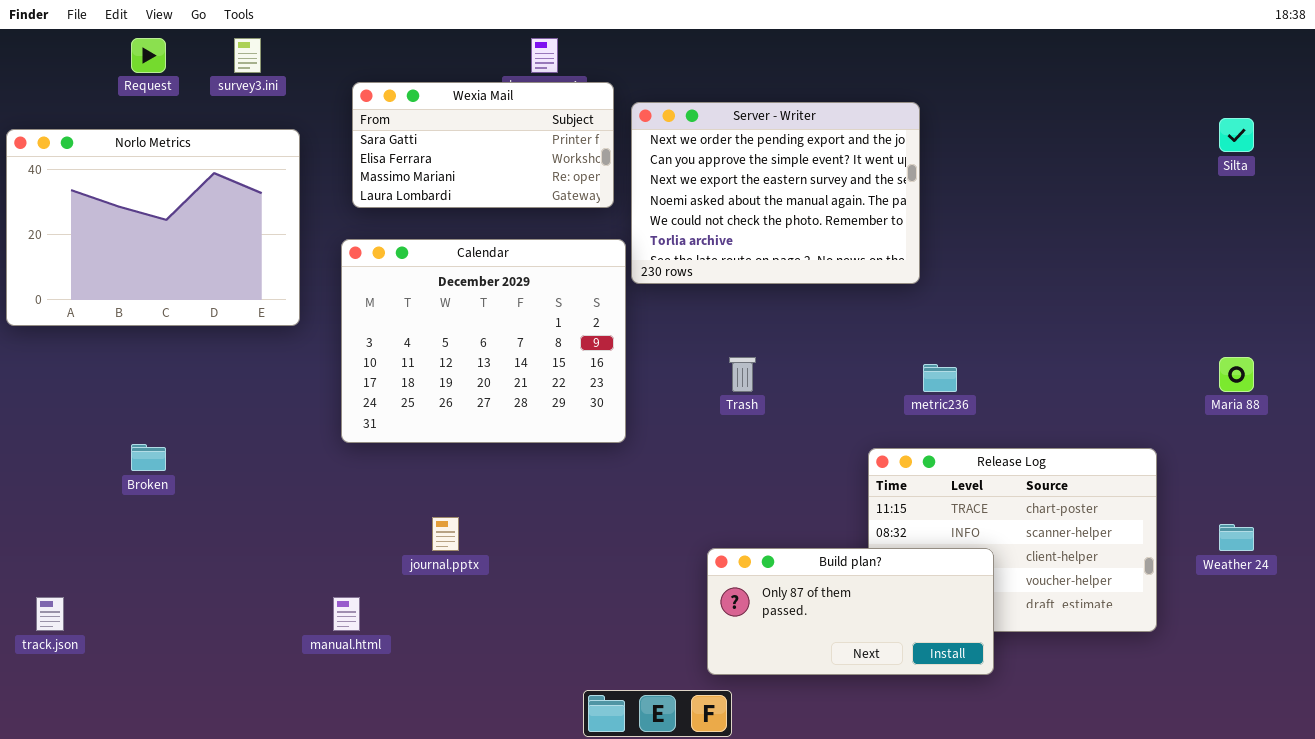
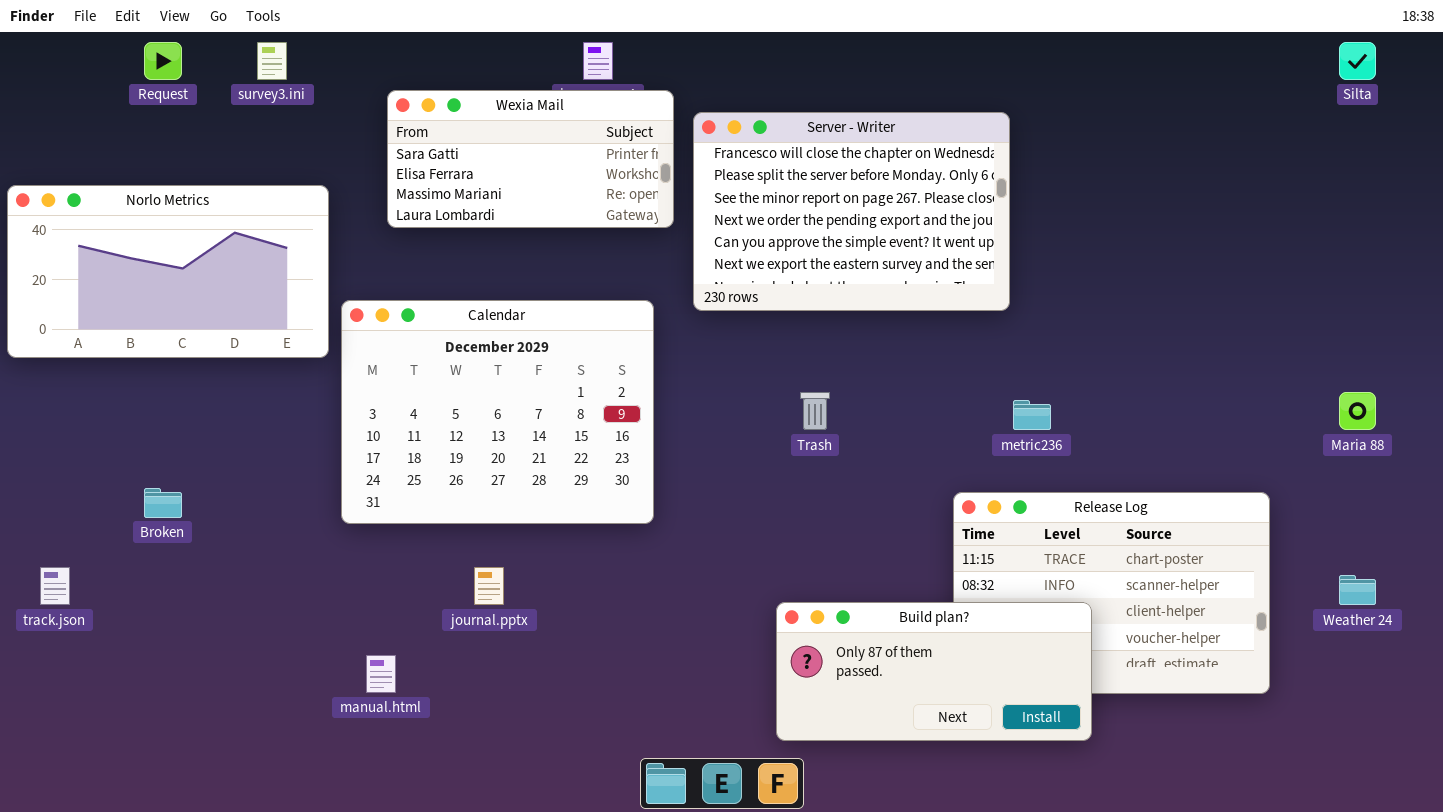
Server - Writer: [631,102,920,284] -> [693,112,1010,311], scrolled up 3 rows
Silta: [1219,118,1254,152] -> [1339,42,1376,80], moved
Norlo Metrics: [6,129,300,326] -> [7,185,329,358], resized
Calendar: [341,239,626,443] -> [341,300,654,524], moved
track.json: [36,597,64,631] -> [40,567,70,605], moved

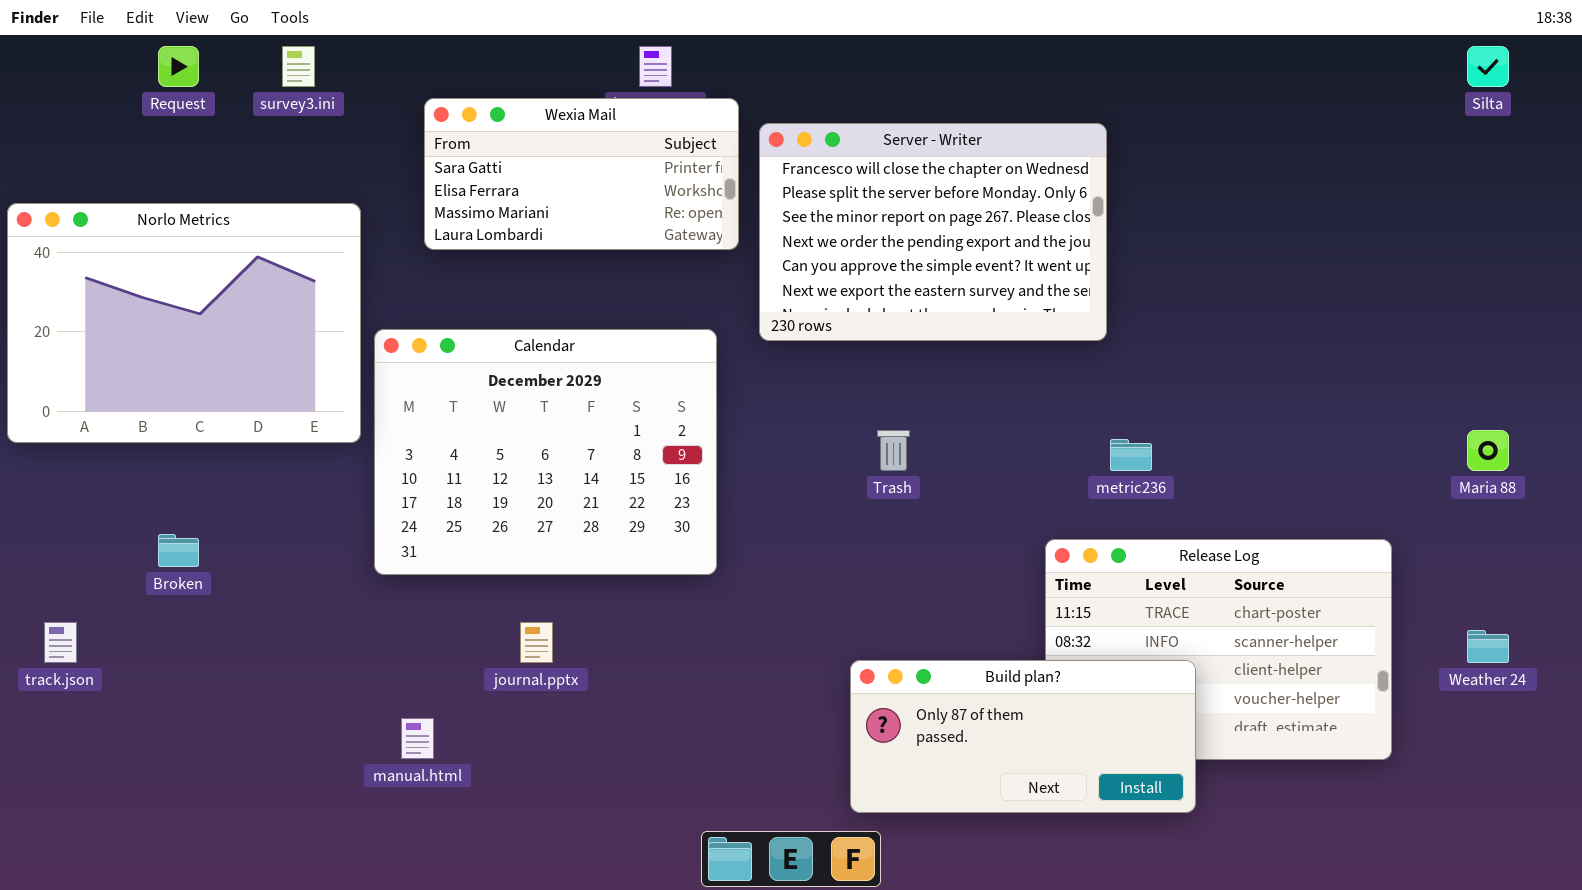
Norlo Metrics: [7,185,329,358] -> [7,203,361,443], resized

